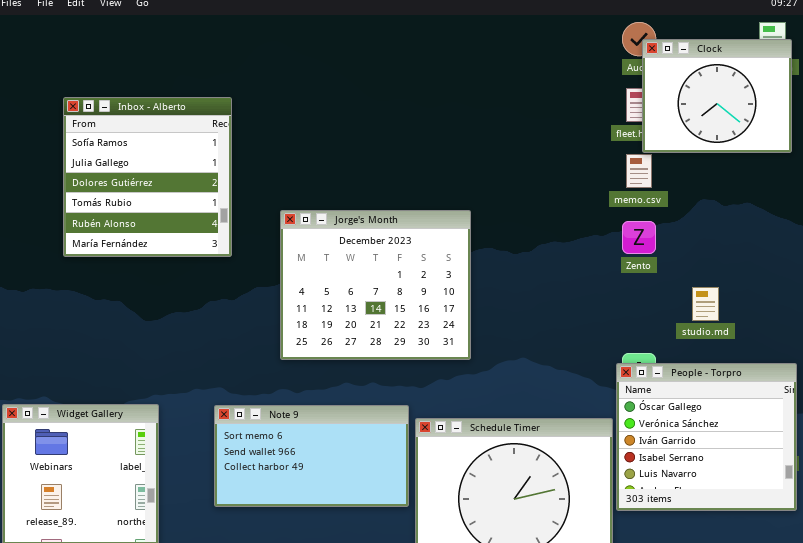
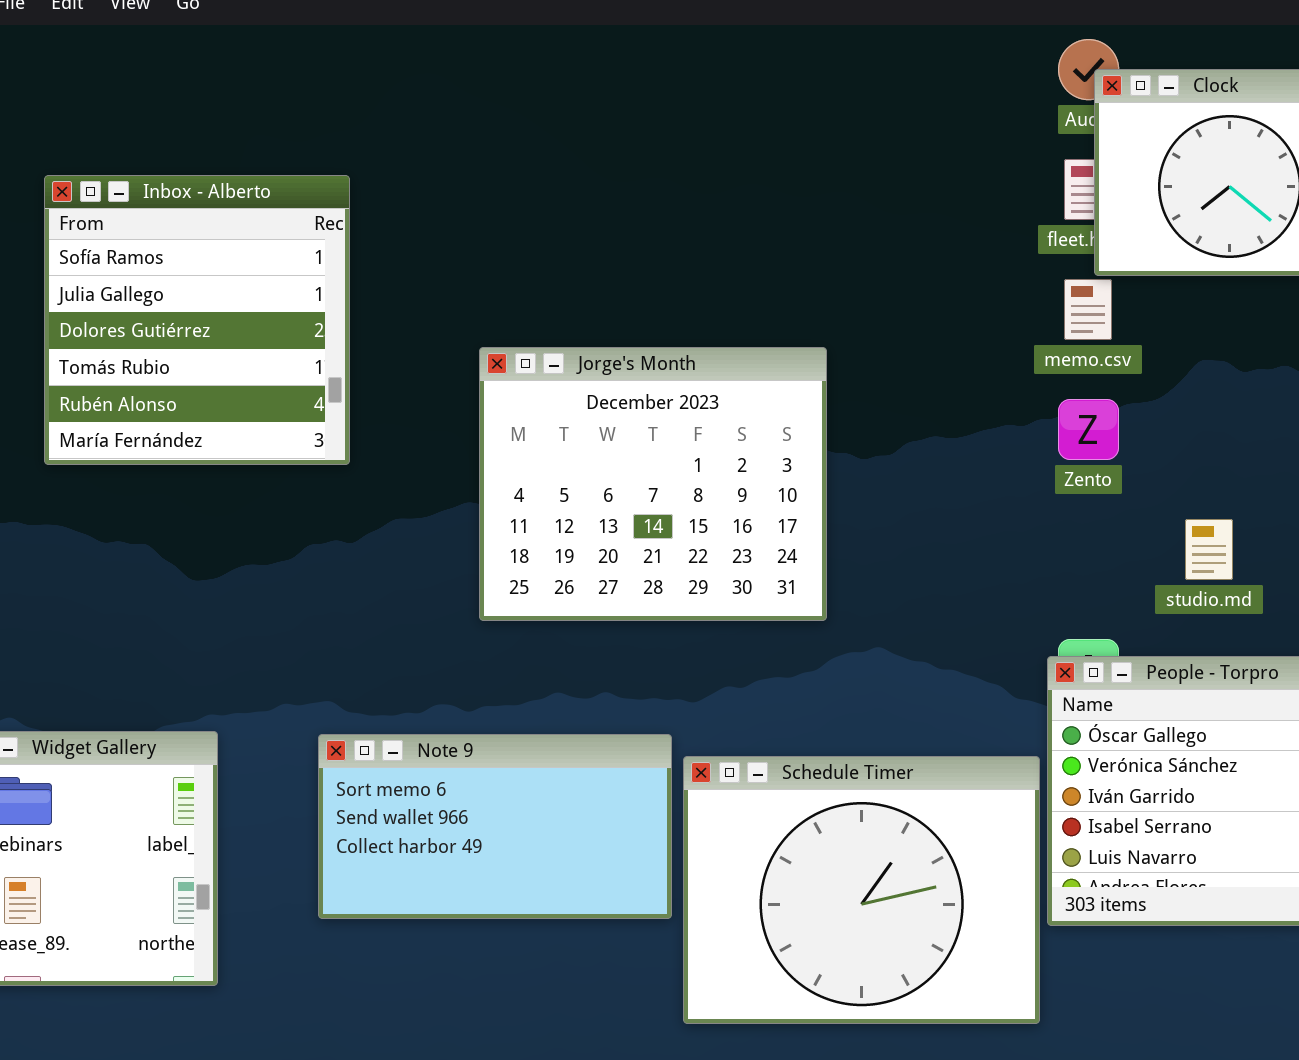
Jorge's Month: [280,210,471,360] -> [479,347,827,621], moved

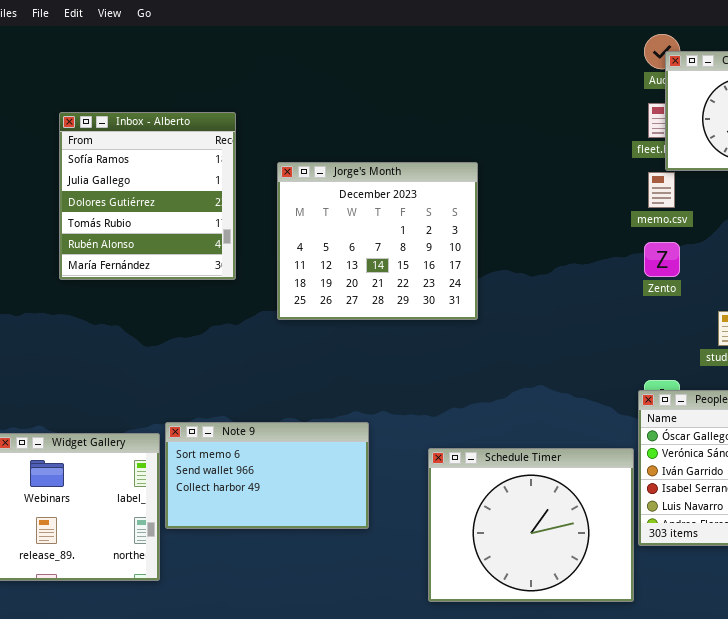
Jorge's Month: [479,347,827,621] -> [277,162,478,320], moved
Note 9: [318,734,672,919] -> [165,422,369,529], moved

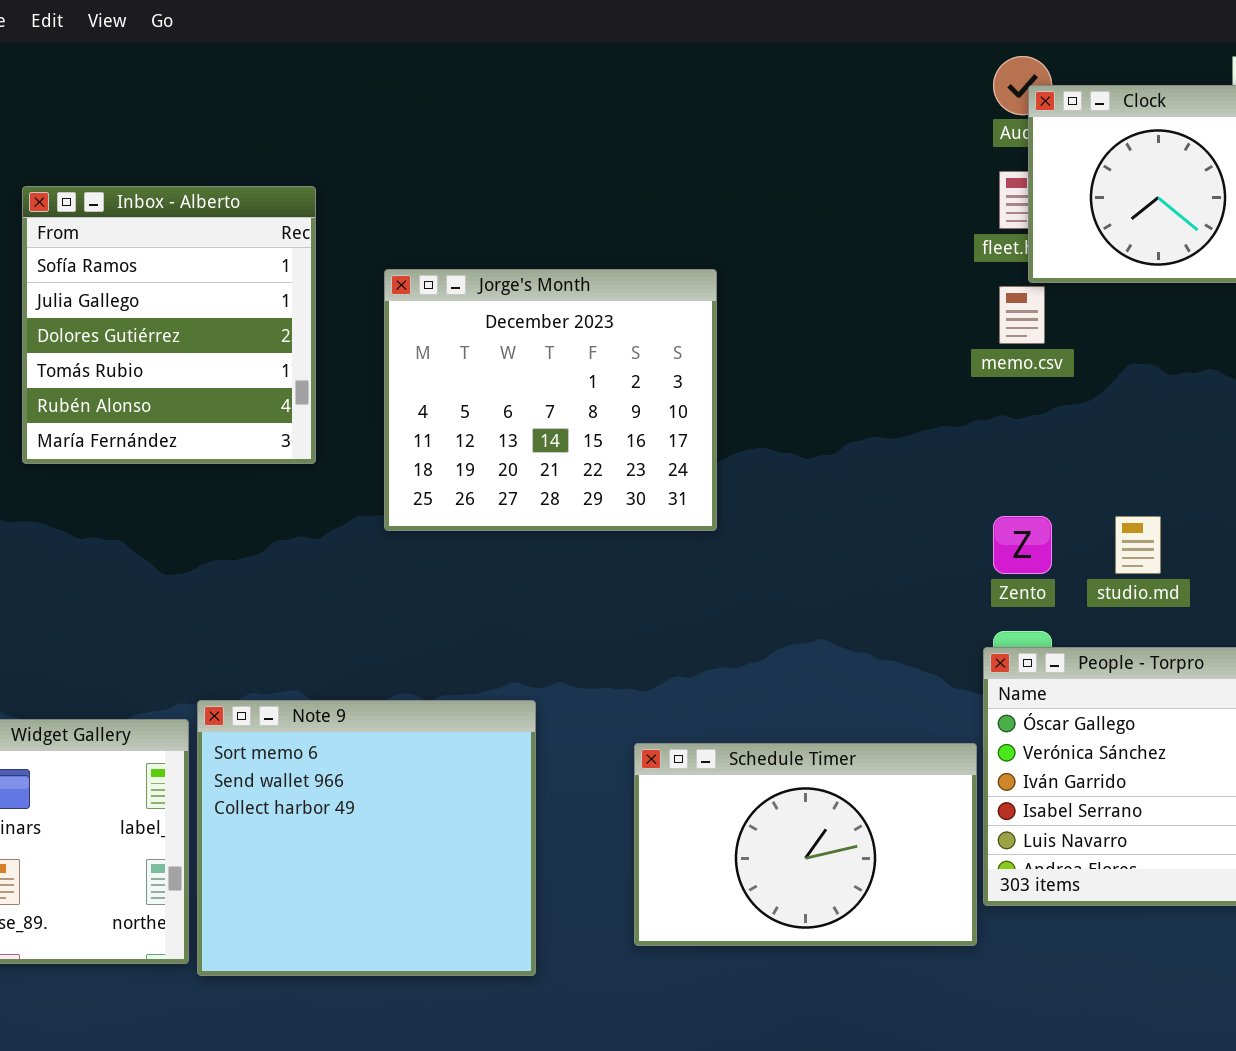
Zento: [644,242,680,277] -> [993,516,1052,574], moved
Note 9: [165,422,369,529] -> [197,700,536,976], resized
Schedule Timer: [428,448,634,602] -> [634,743,977,946], resized

